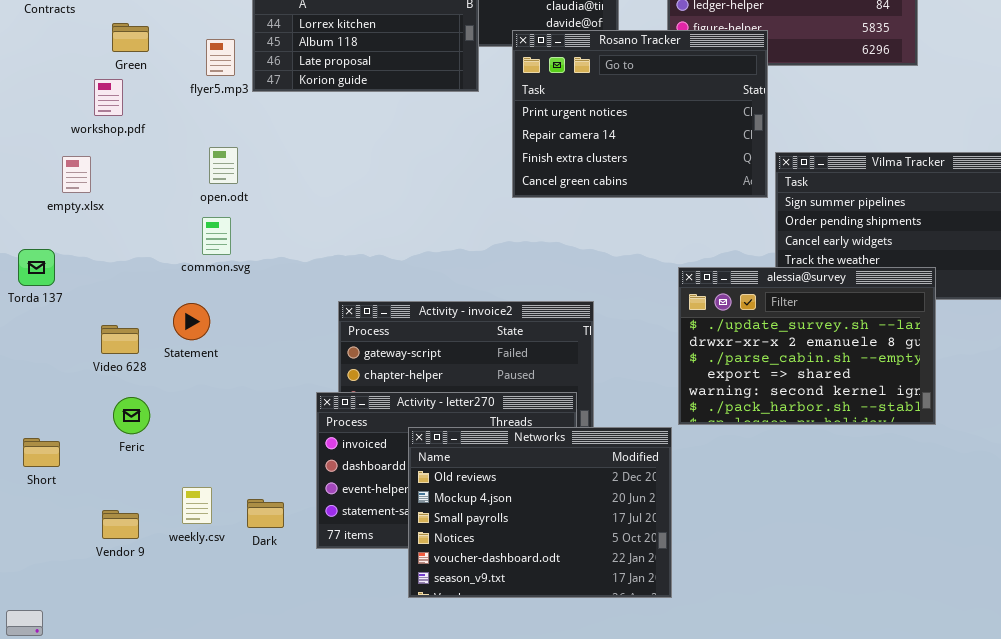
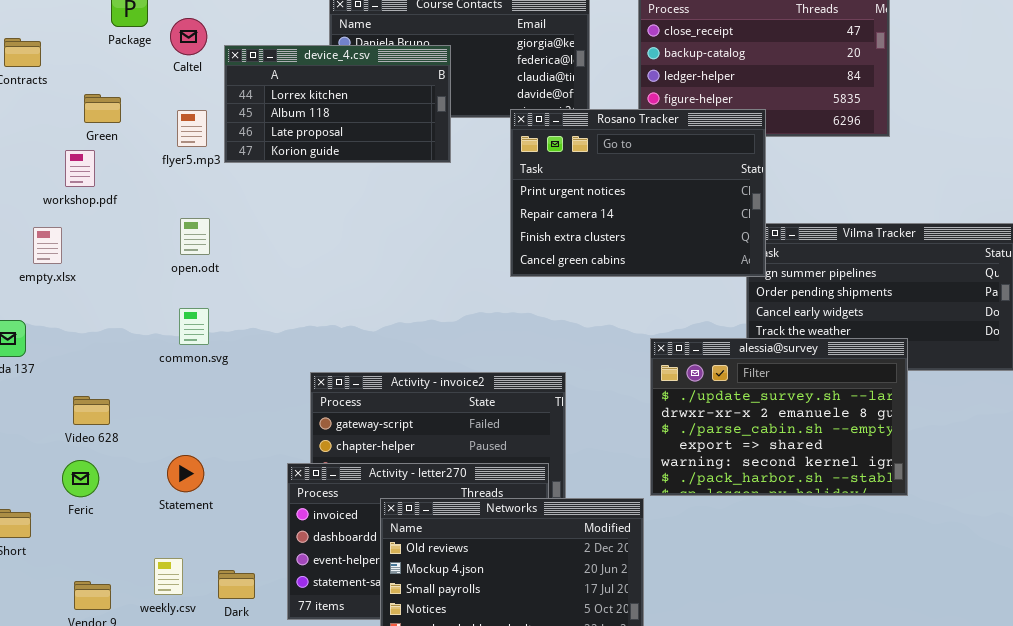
Rosano Tracker: [512,30,768,198] -> [510,109,766,277], moved
common.svg: [202,217,231,255] -> [179,308,209,345], moved
Statement: [173,303,210,340] -> [167,455,204,492], moved
Feric: [113,397,150,434] -> [62,460,99,497], moved

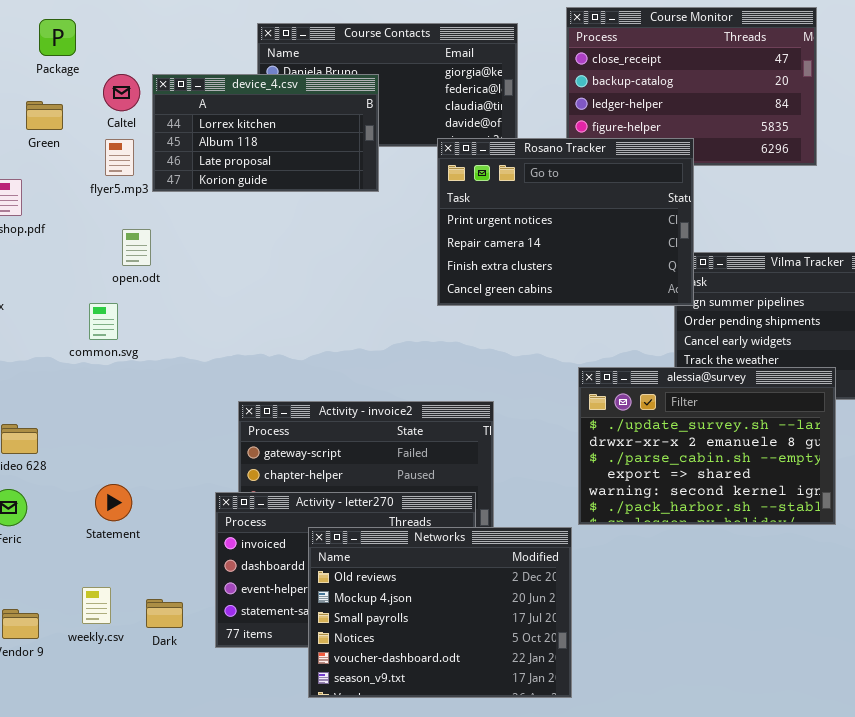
Caltel: [170,18,207,55] -> [103,74,140,111], moved
Green: [84,94,121,123] -> [26,101,63,130], moved
open.odt: [180,218,210,255] -> [122,229,151,266], moved
common.svg: [179,308,209,345] -> [89,303,118,340], moved

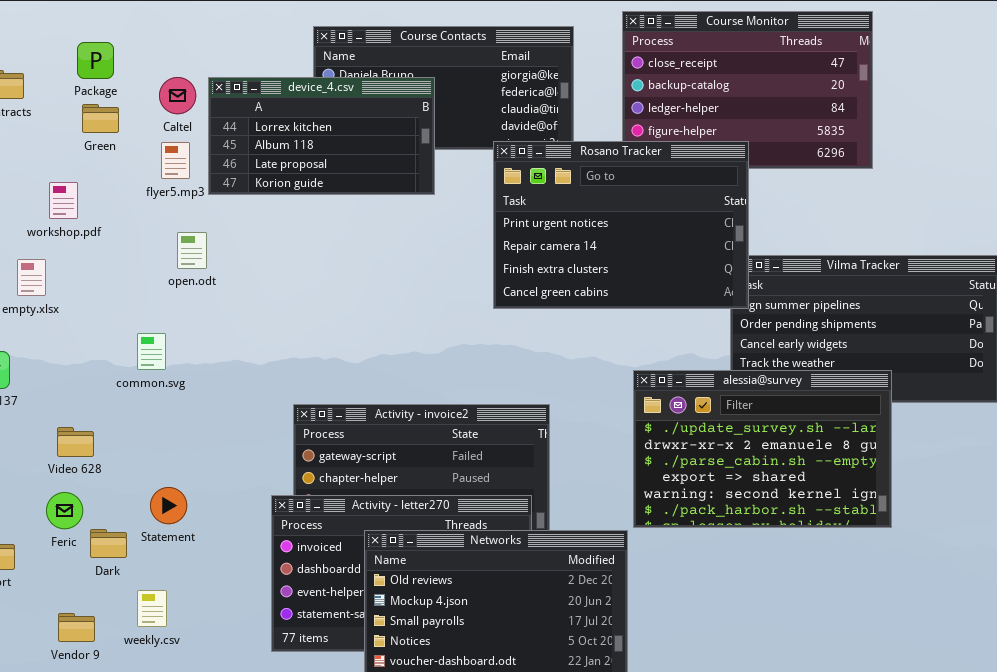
Package: [39,19,76,56] -> [77,42,114,79], moved
common.svg: [89,303,118,340] -> [137,333,166,370], moved
Dark: [146,599,183,628] -> [90,529,127,558], moved

